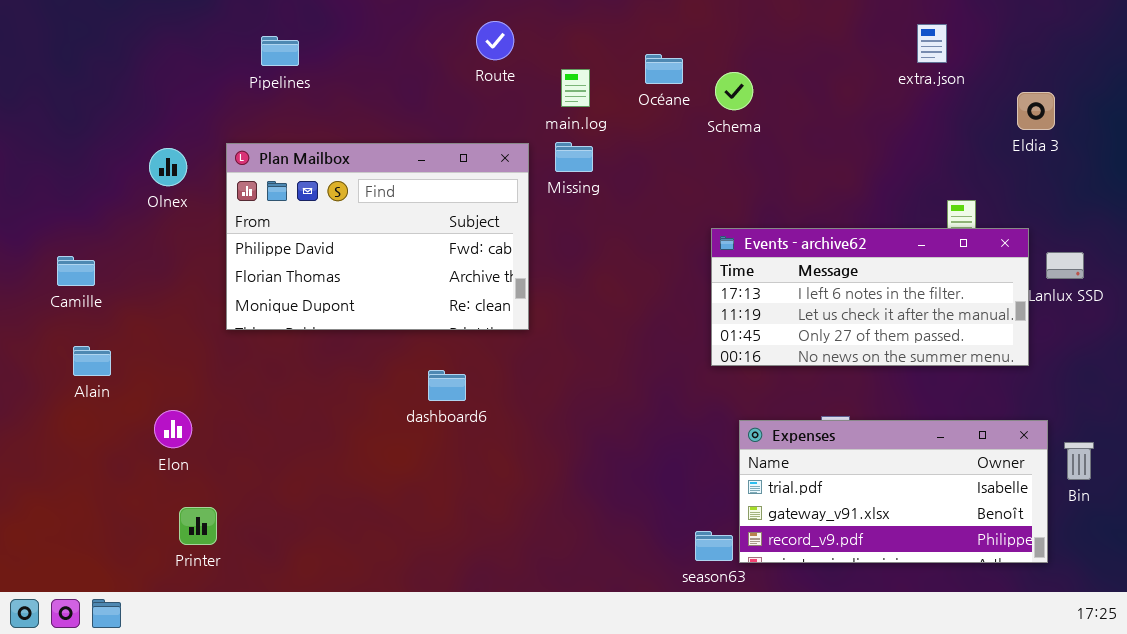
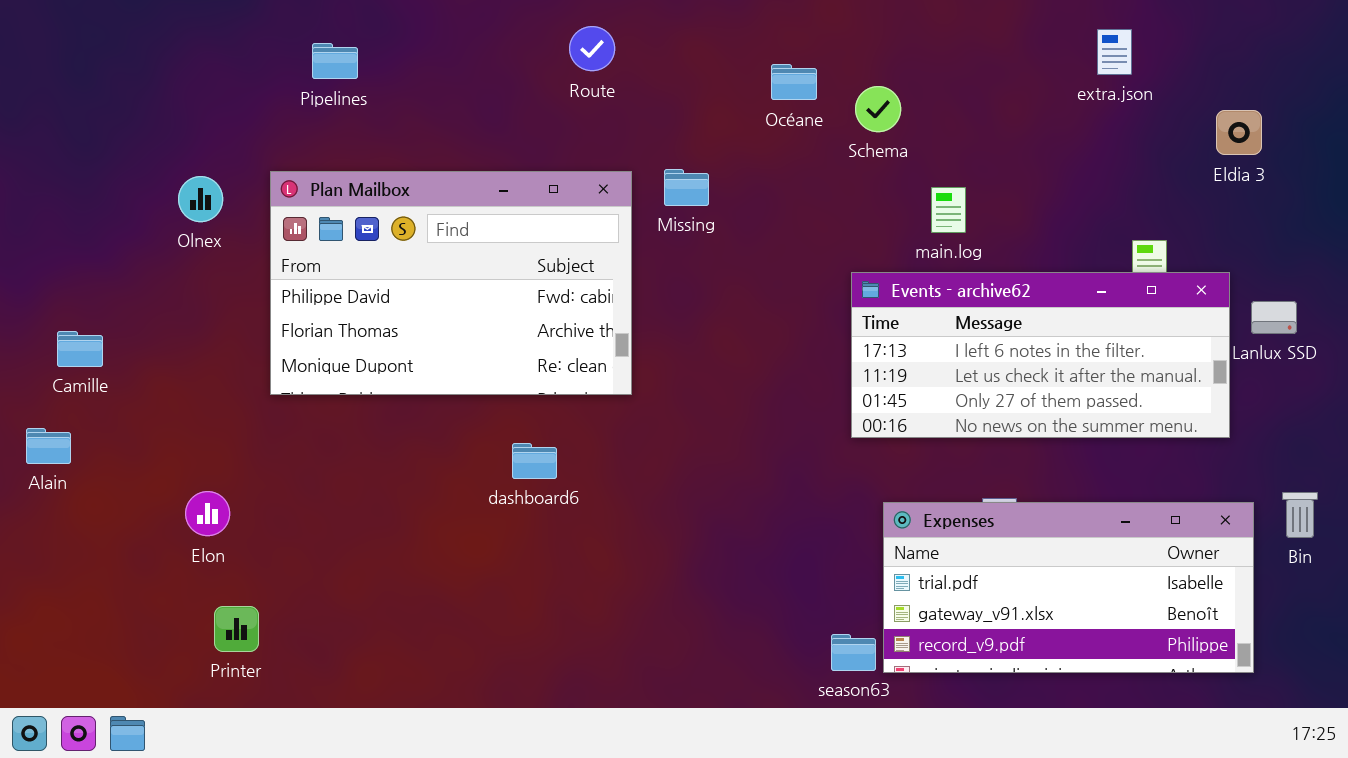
main.log: [561,69,590,107] -> [931,187,966,233], moved
Camille: [57,256,95,286] -> [57,331,103,367], moved
Alain: [73,346,111,376] -> [26,428,71,464], moved
Bin: [1064,442,1094,480] -> [1282,492,1318,538], moved

